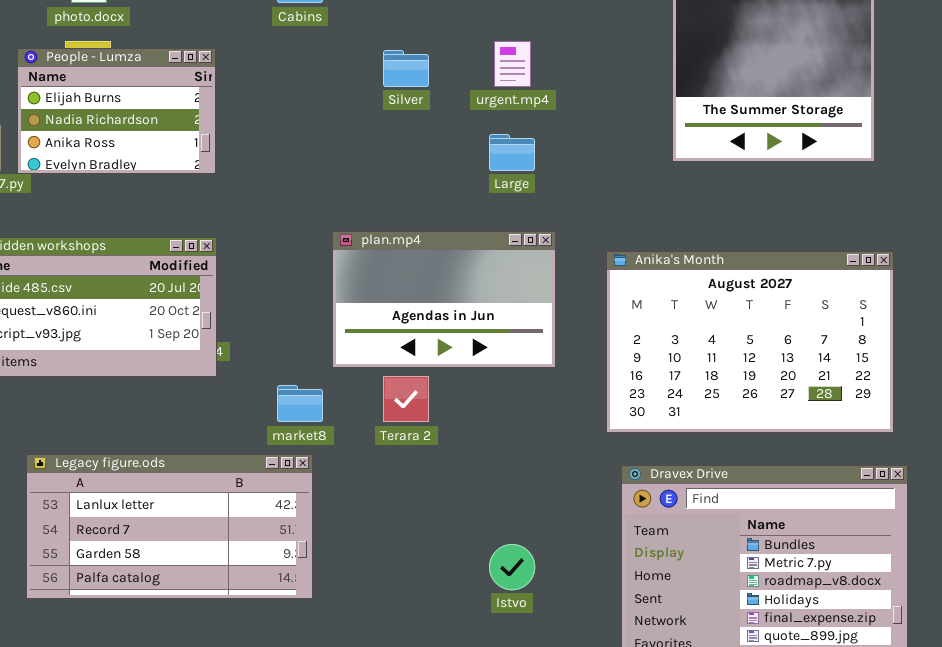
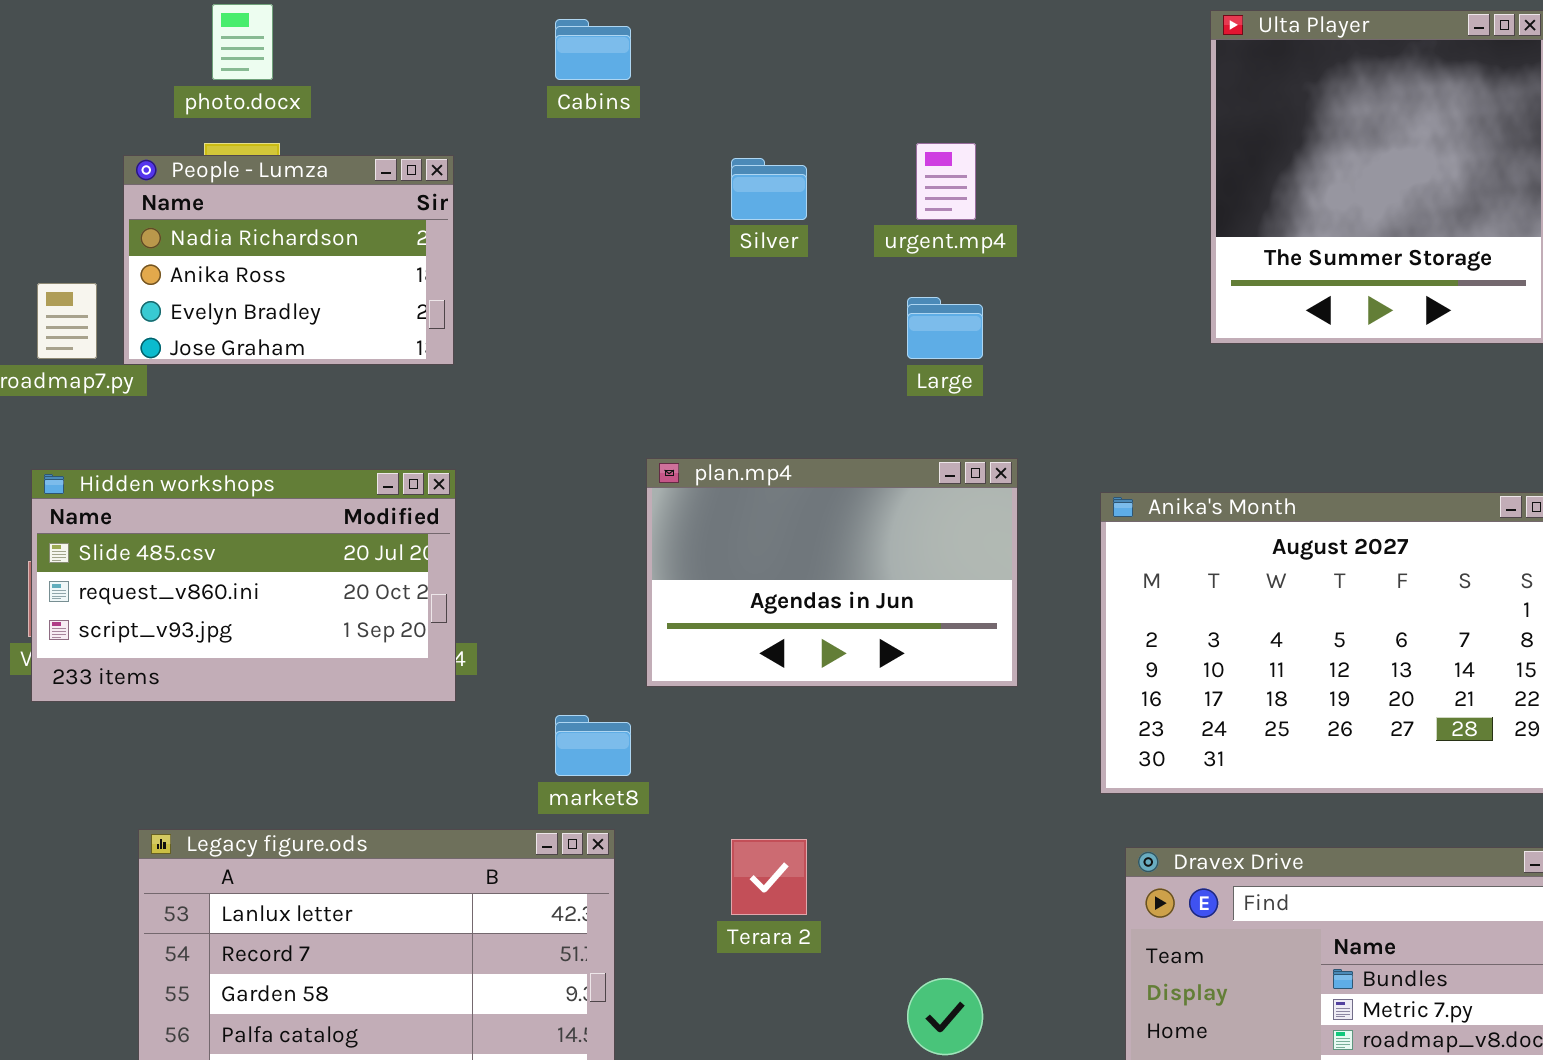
People - Lumza: [17,48,216,174] -> [123,155,454,365], scrolled down 1 row
Terara 2: [383,376,429,422] -> [731,839,807,915], moved

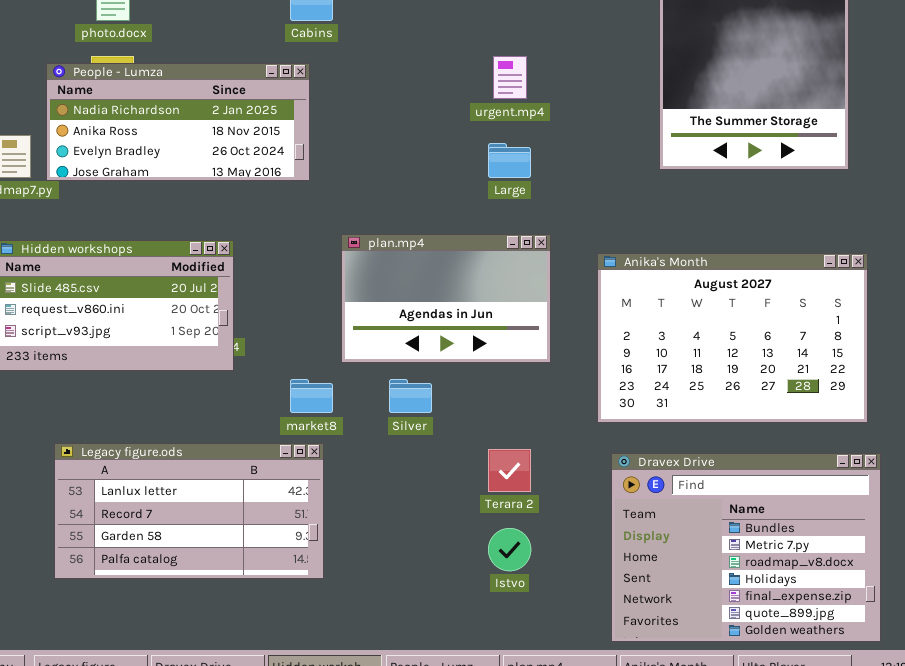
People - Lumza: [123,155,454,365] -> [46,63,310,181], resized
Silver: [731,158,807,220] -> [389,379,432,413], moved
Terara 2: [731,839,807,915] -> [488,449,531,492], moved

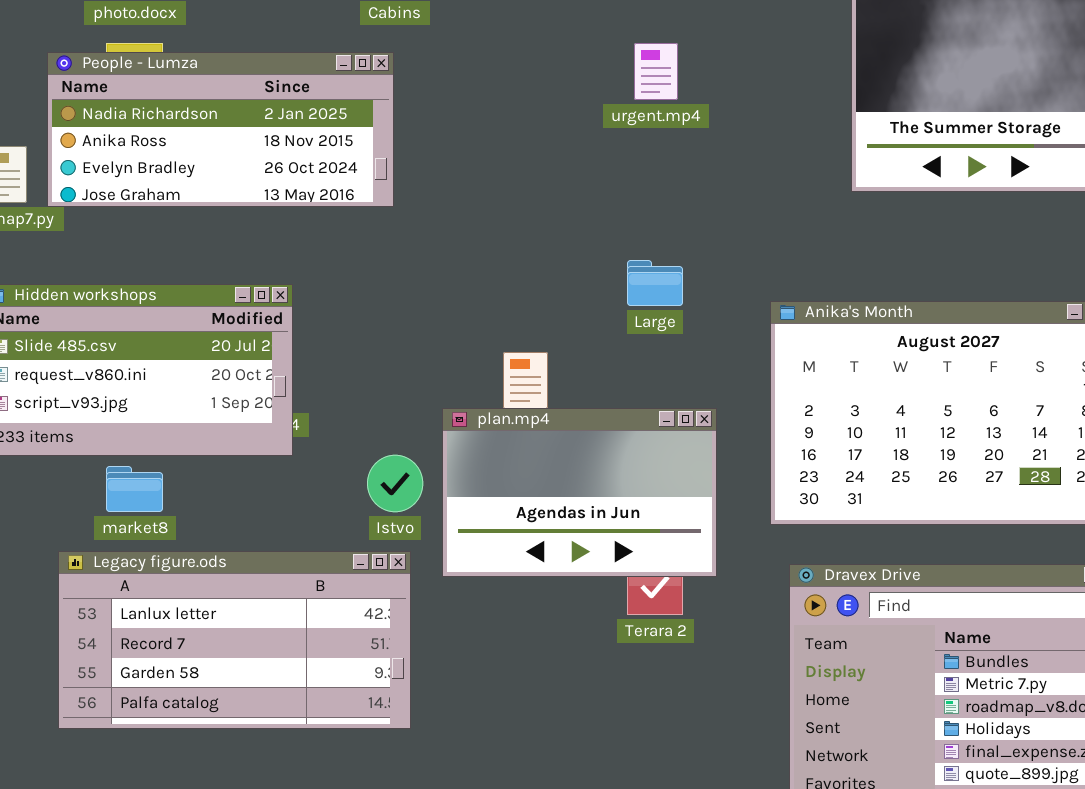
Large: [488,143,531,178] -> [627,260,683,306], moved
plan.mp4: [341,234,551,363] -> [442,408,717,577], moved
market8: [290,379,333,413] -> [106,466,163,512], moved
Istvo: [488,528,531,571] -> [367,455,423,512], moved

